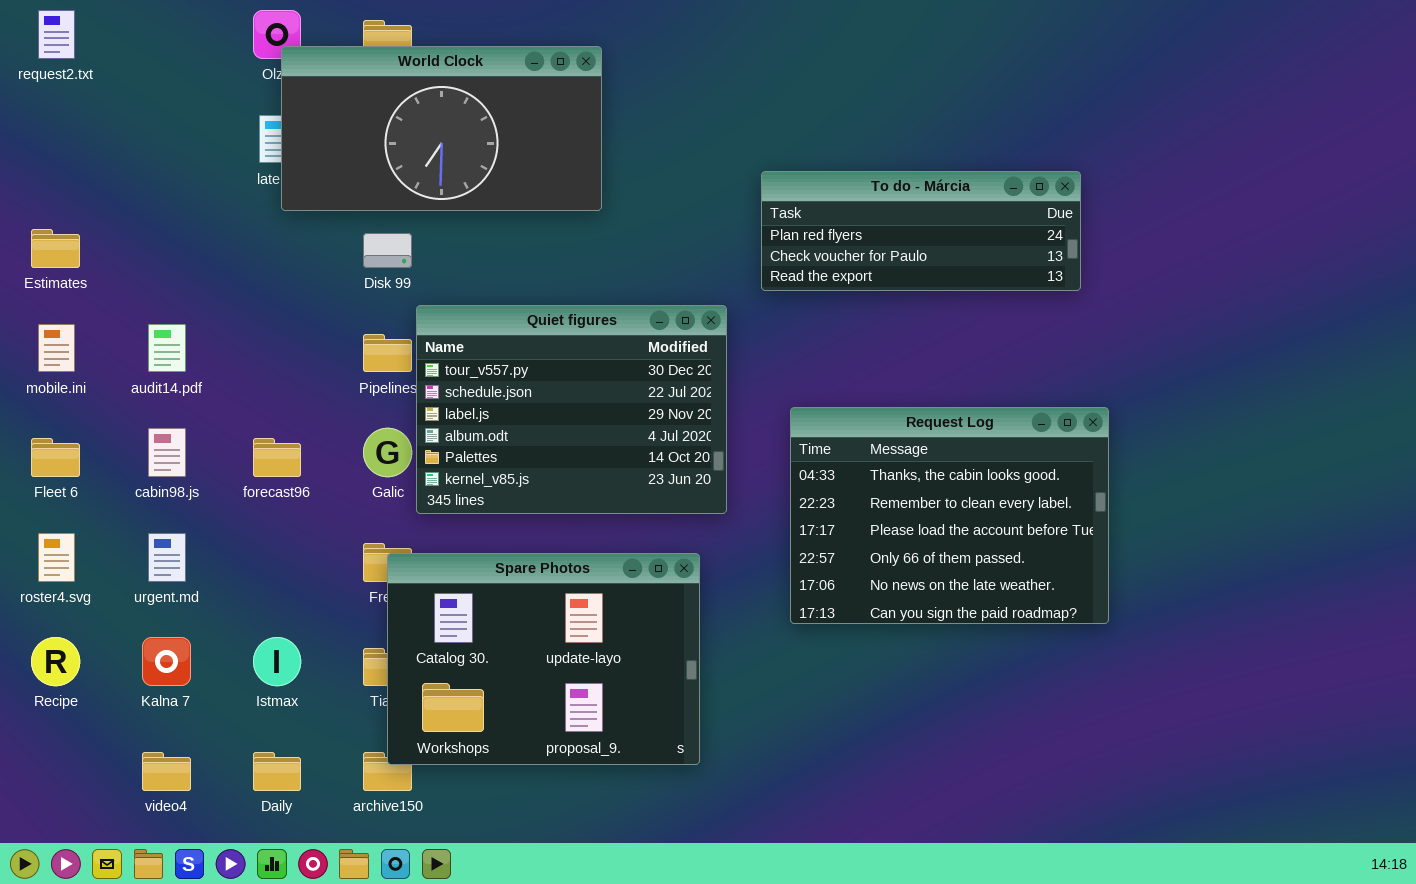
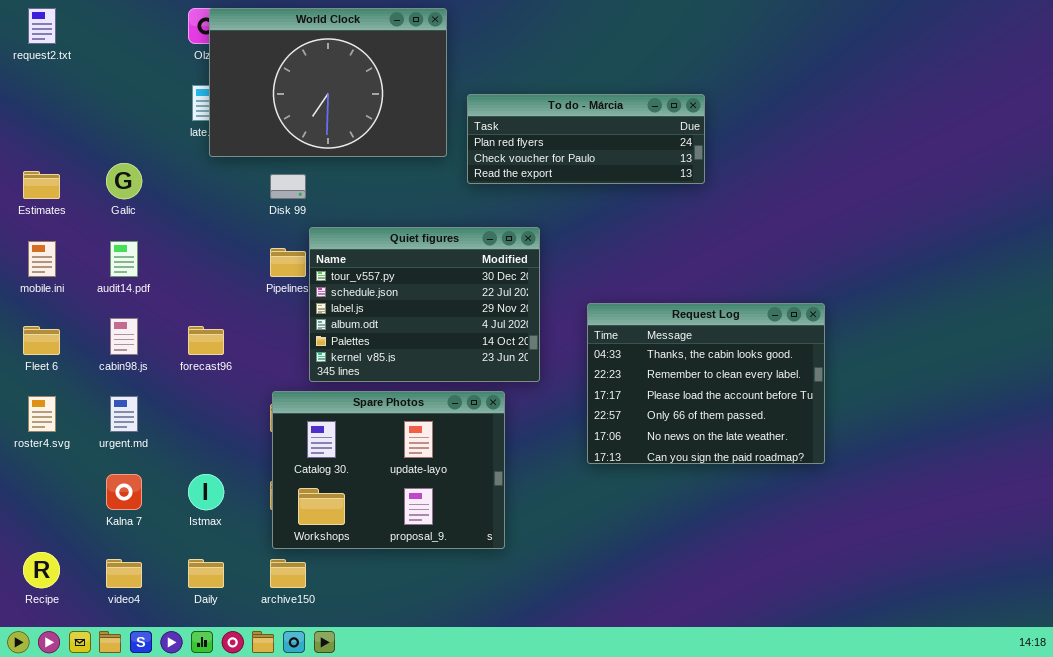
World Clock: [281,46,602,211] -> [209,8,447,157], resized
To do - Márcia: [761,171,1081,291] -> [467,94,705,184], moved
Galic: [363,428,412,477] -> [106,163,142,199], moved
Spare Photos: [387,553,700,765] -> [272,391,505,549], moved
Recipe: [31,637,80,686] -> [23,552,60,588], moved

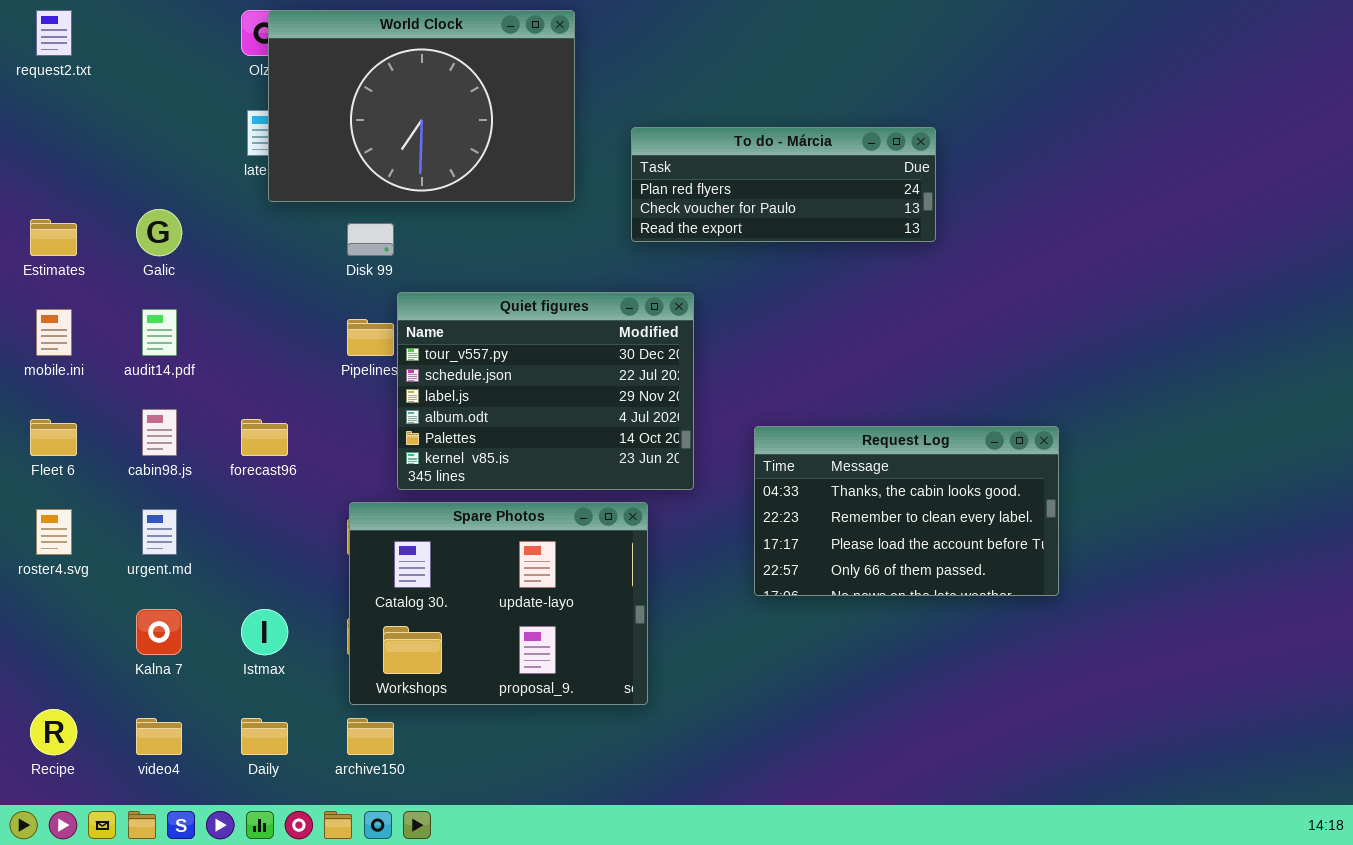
To do - Márcia: [467,94,705,184] -> [631,127,936,242], moved
Request Log: [587,303,825,464] -> [754,426,1059,596], resized

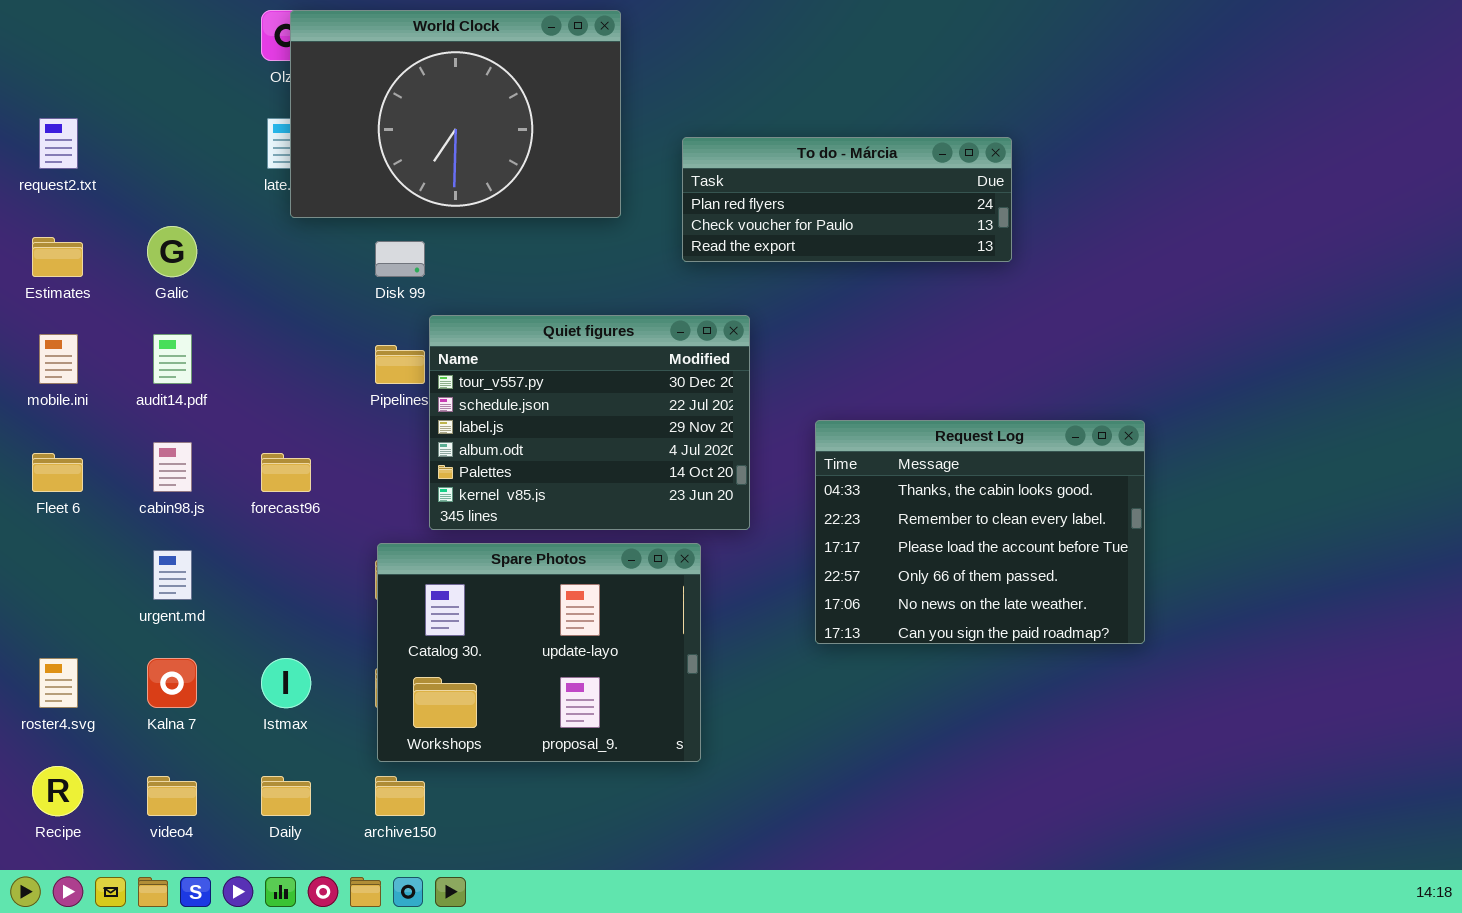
request2.txt: [36,10,72,56] -> [39,118,78,169], moved
Request Log: [754,426,1059,596] -> [815,420,1145,644], resized
roster4.svg: [36,509,72,555] -> [39,658,78,708], moved

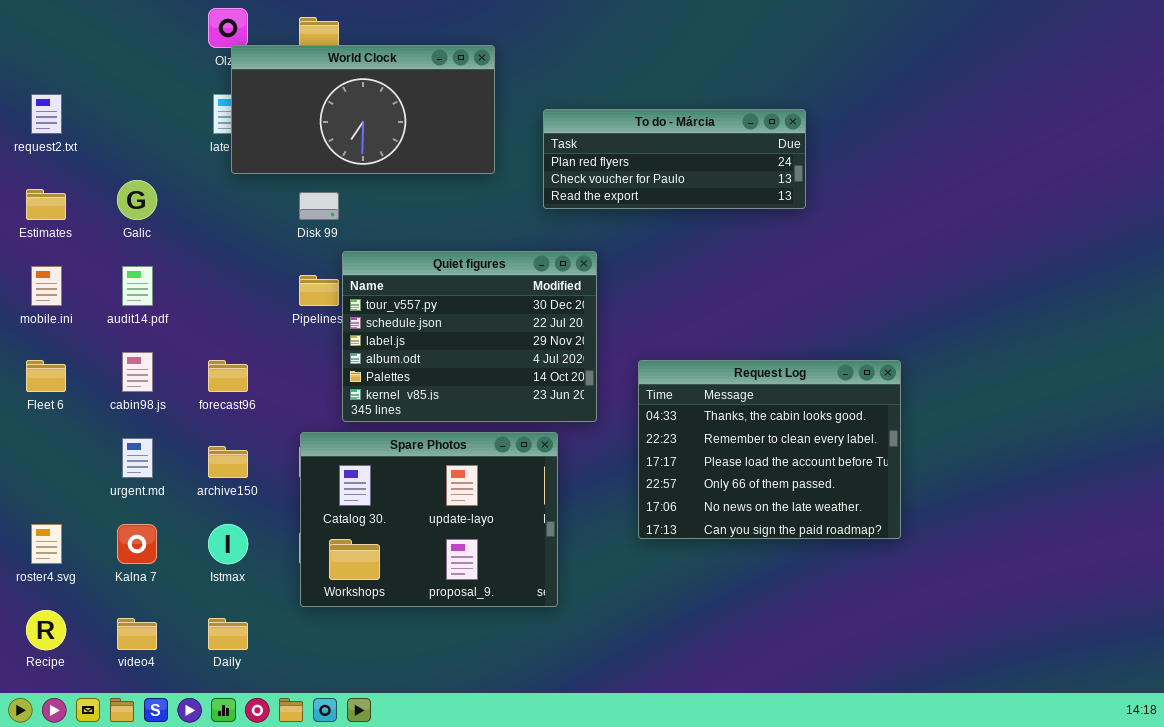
World Clock: [290,10,621,218] -> [231,45,495,174], resized
Request Log: [815,420,1145,644] -> [638,360,901,539], moved
archive150: [375,776,425,816] -> [208,446,248,478], moved

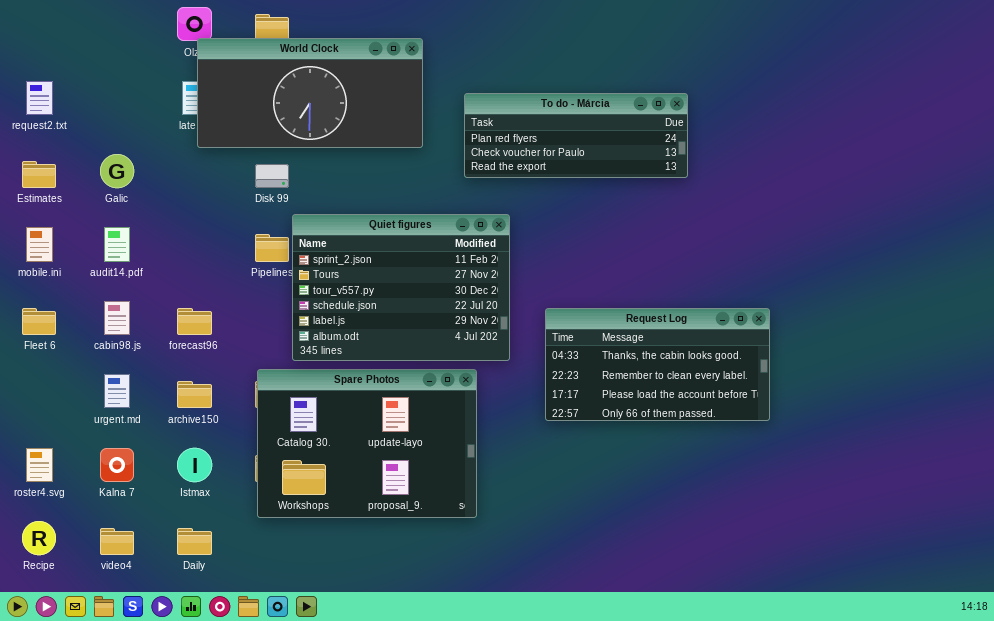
Quiet figures: [342,251,597,422] -> [292,214,510,361], scrolled up 2 rows
Request Log: [638,360,901,539] -> [545,308,770,421], resized

